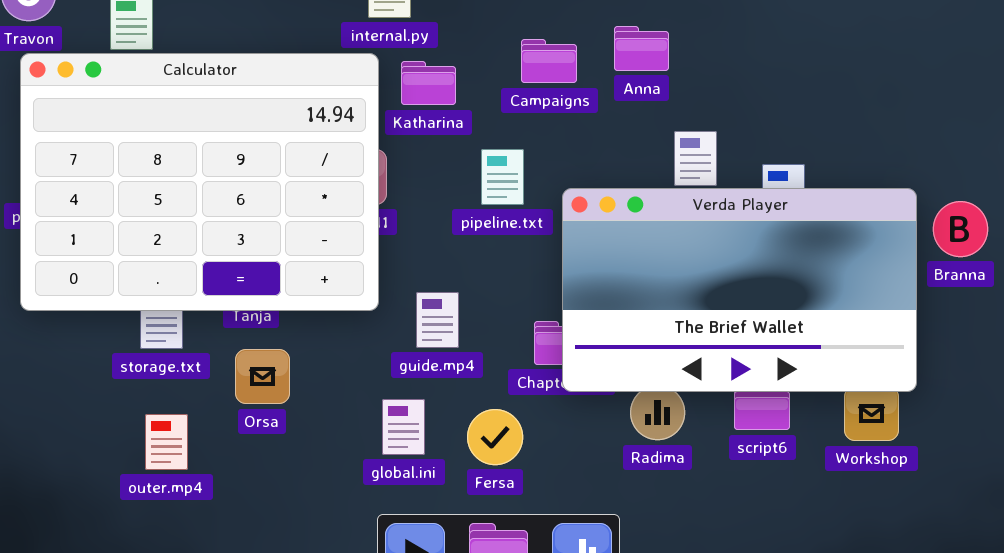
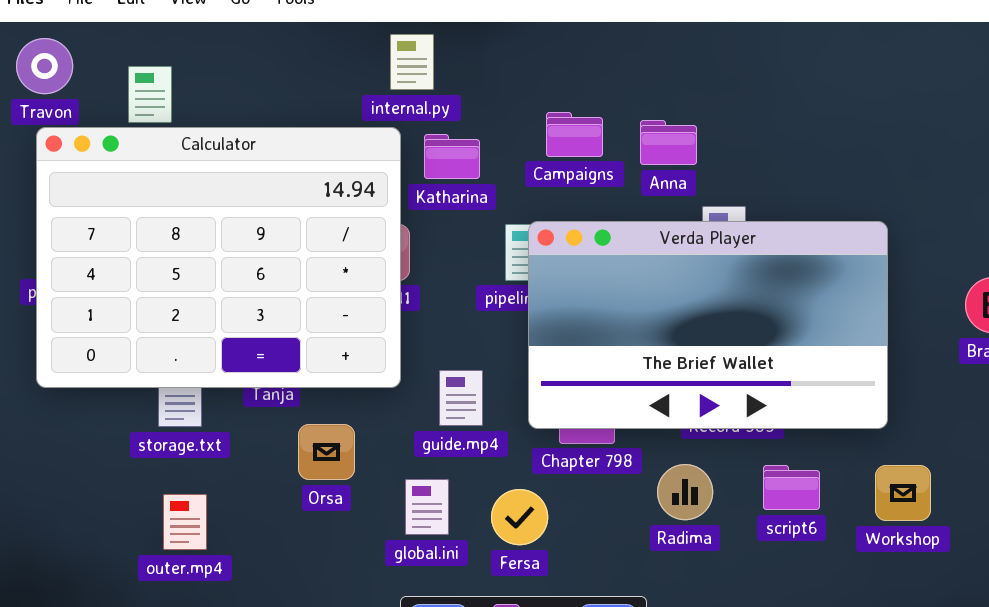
Anna: [614,26,669,71] -> [640,120,697,165], moved
Verda Player: [562,188,917,392] -> [528,221,888,429], moved
Orsa: [235,349,290,404] -> [298,424,355,480], moved

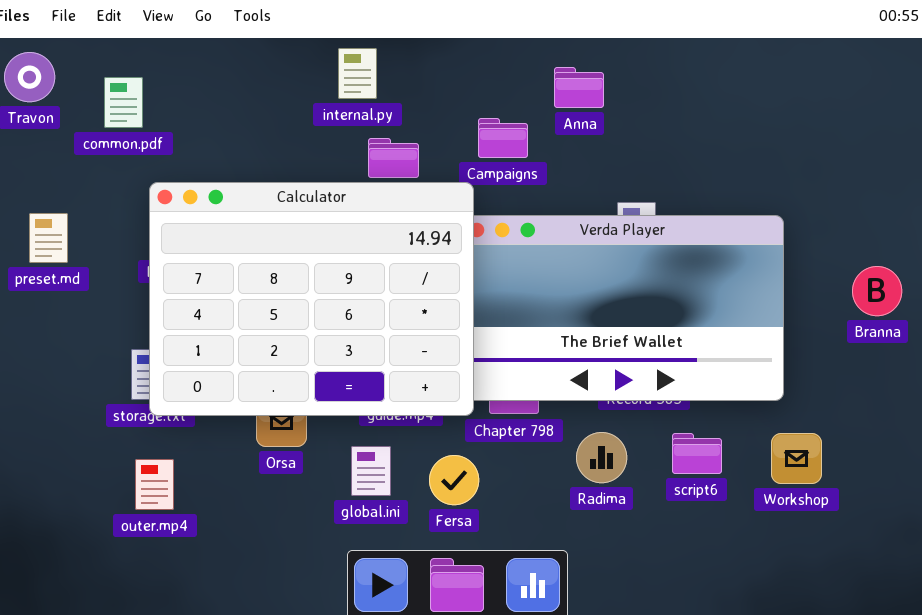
Anna: [640,120,697,165] -> [554,67,604,108], moved
Calculator: [36,127,401,388] -> [149,182,474,416], moved

